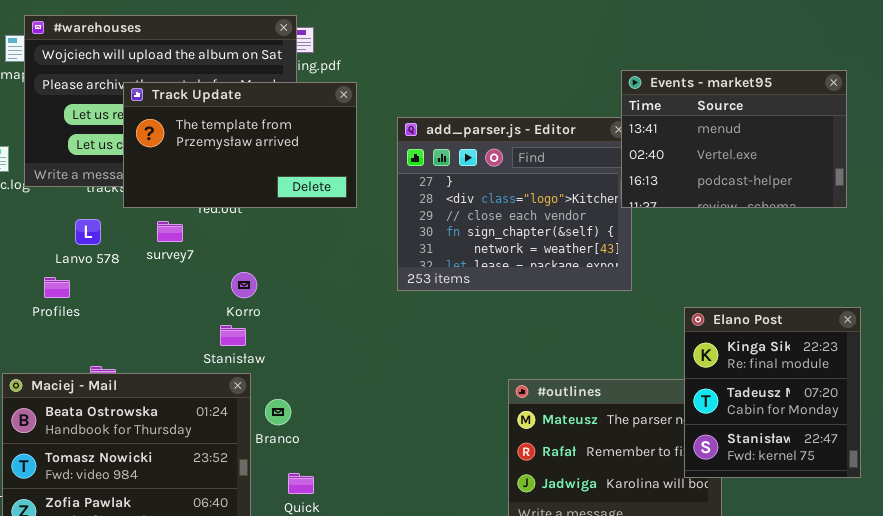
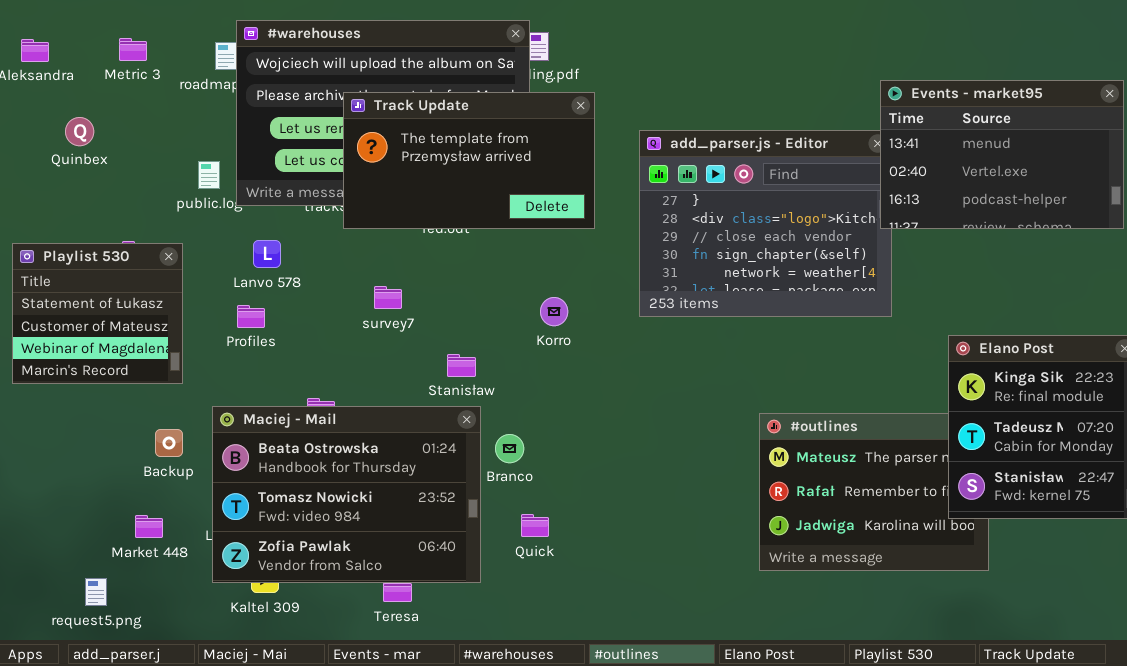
Lanvo 578: [75,219,101,245] -> [253,240,281,268], moved
survey7: [157,221,183,242] -> [374,286,402,309], moved
Korro: [231,272,257,298] -> [540,297,568,326], moved
Profiles: [44,277,70,298] -> [237,305,265,328], moved

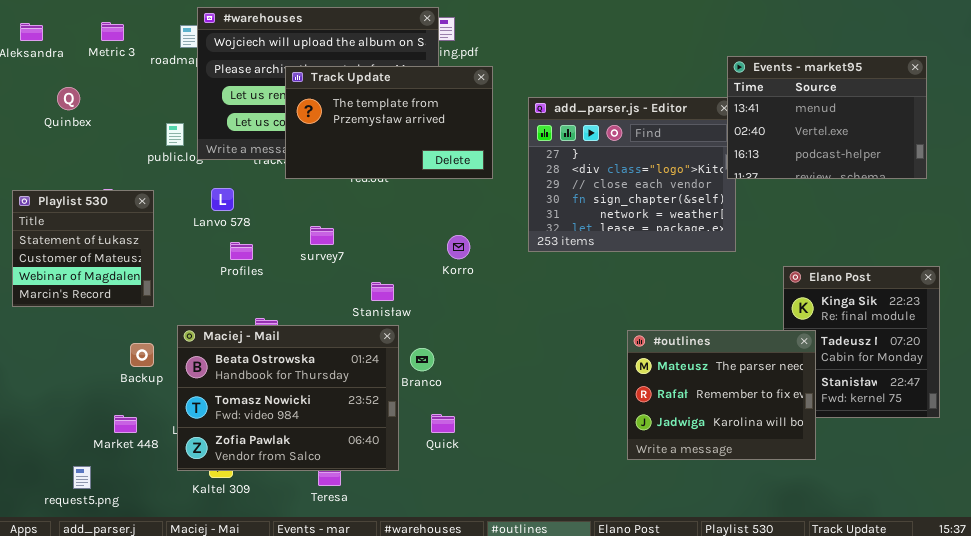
Profiles: [237,305,265,328] -> [230,242,253,260], moved
#outlines: [759,413,989,571] -> [627,330,816,460], raised

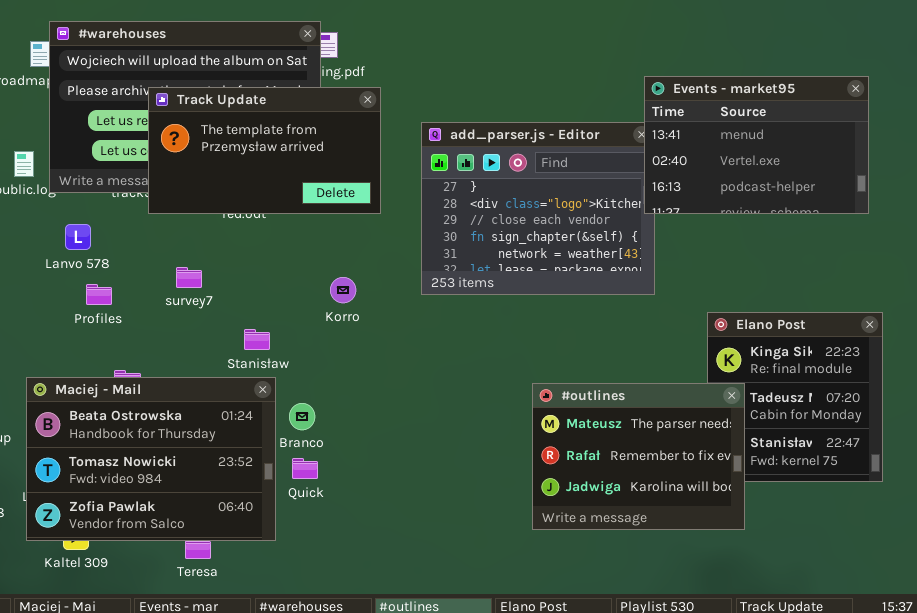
Quick: [431,414,455,433] -> [292,458,318,479], moved

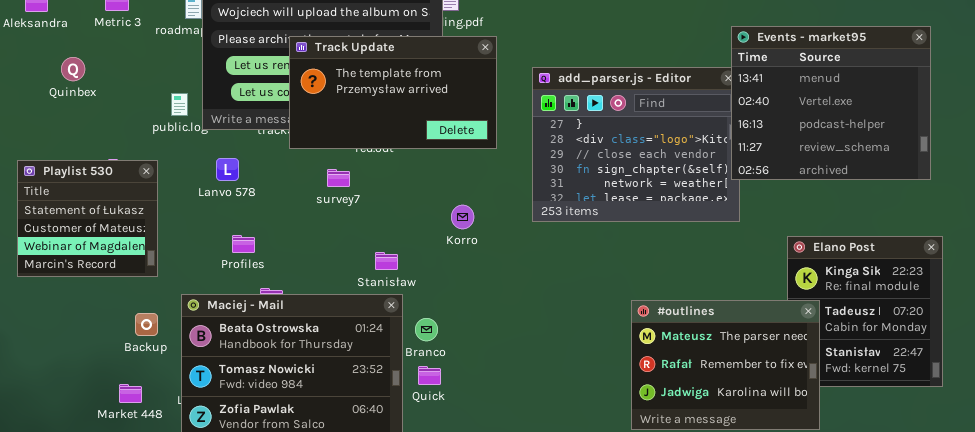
Events - market95: [644,76,869,214] -> [731,26,931,180], resized
survey7: [176,267,202,288] -> [327,169,350,187], moved
Profiles: [86,284,112,305] -> [232,235,255,253], moved

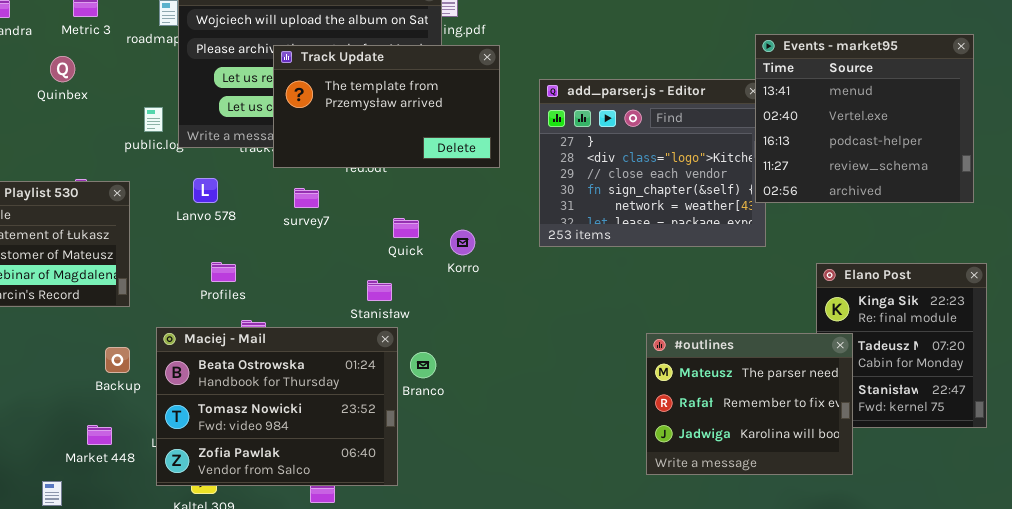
Quinbex: [61,57,85,81] -> [50,56,75,82], moved
survey7: [327,169,350,187] -> [294,188,319,208], moved
Quick: [418,366,441,385] -> [393,218,419,238], moved

